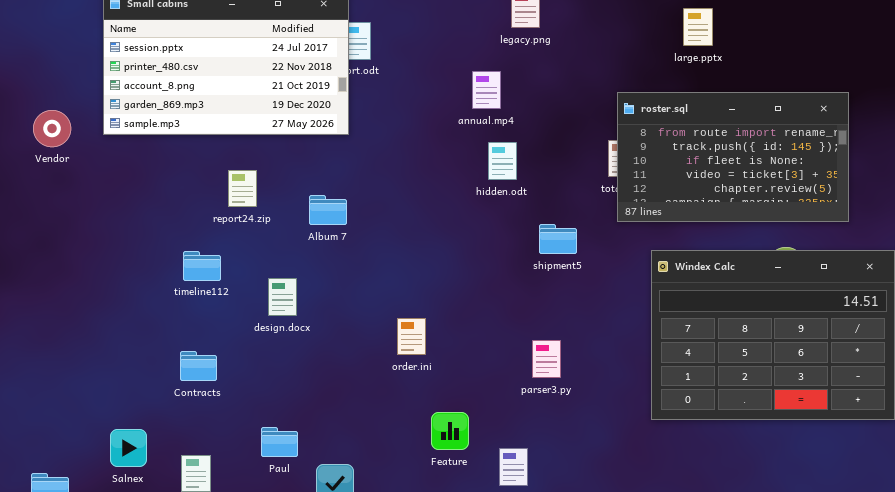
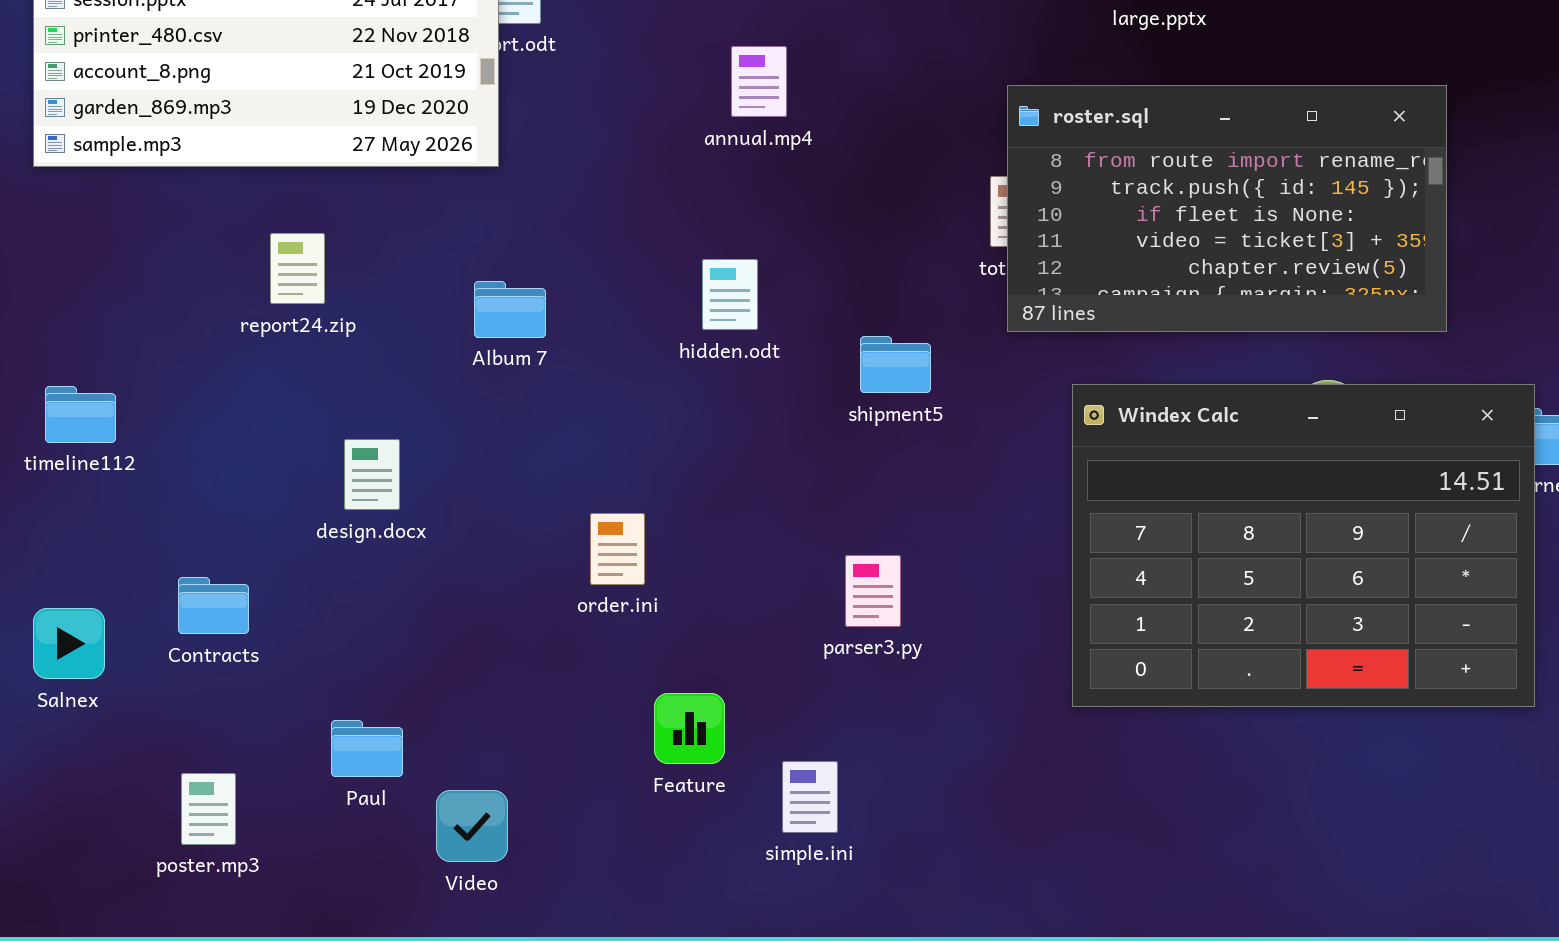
hidden.odt: [488,142,517,180] -> [702,259,758,330], moved
Album 7: [309,195,347,225] -> [474,281,546,338], moved
timeline112: [183,251,221,281] -> [45,386,116,443], moved
Salnex: [110,429,147,467] -> [33,608,105,679], moved

